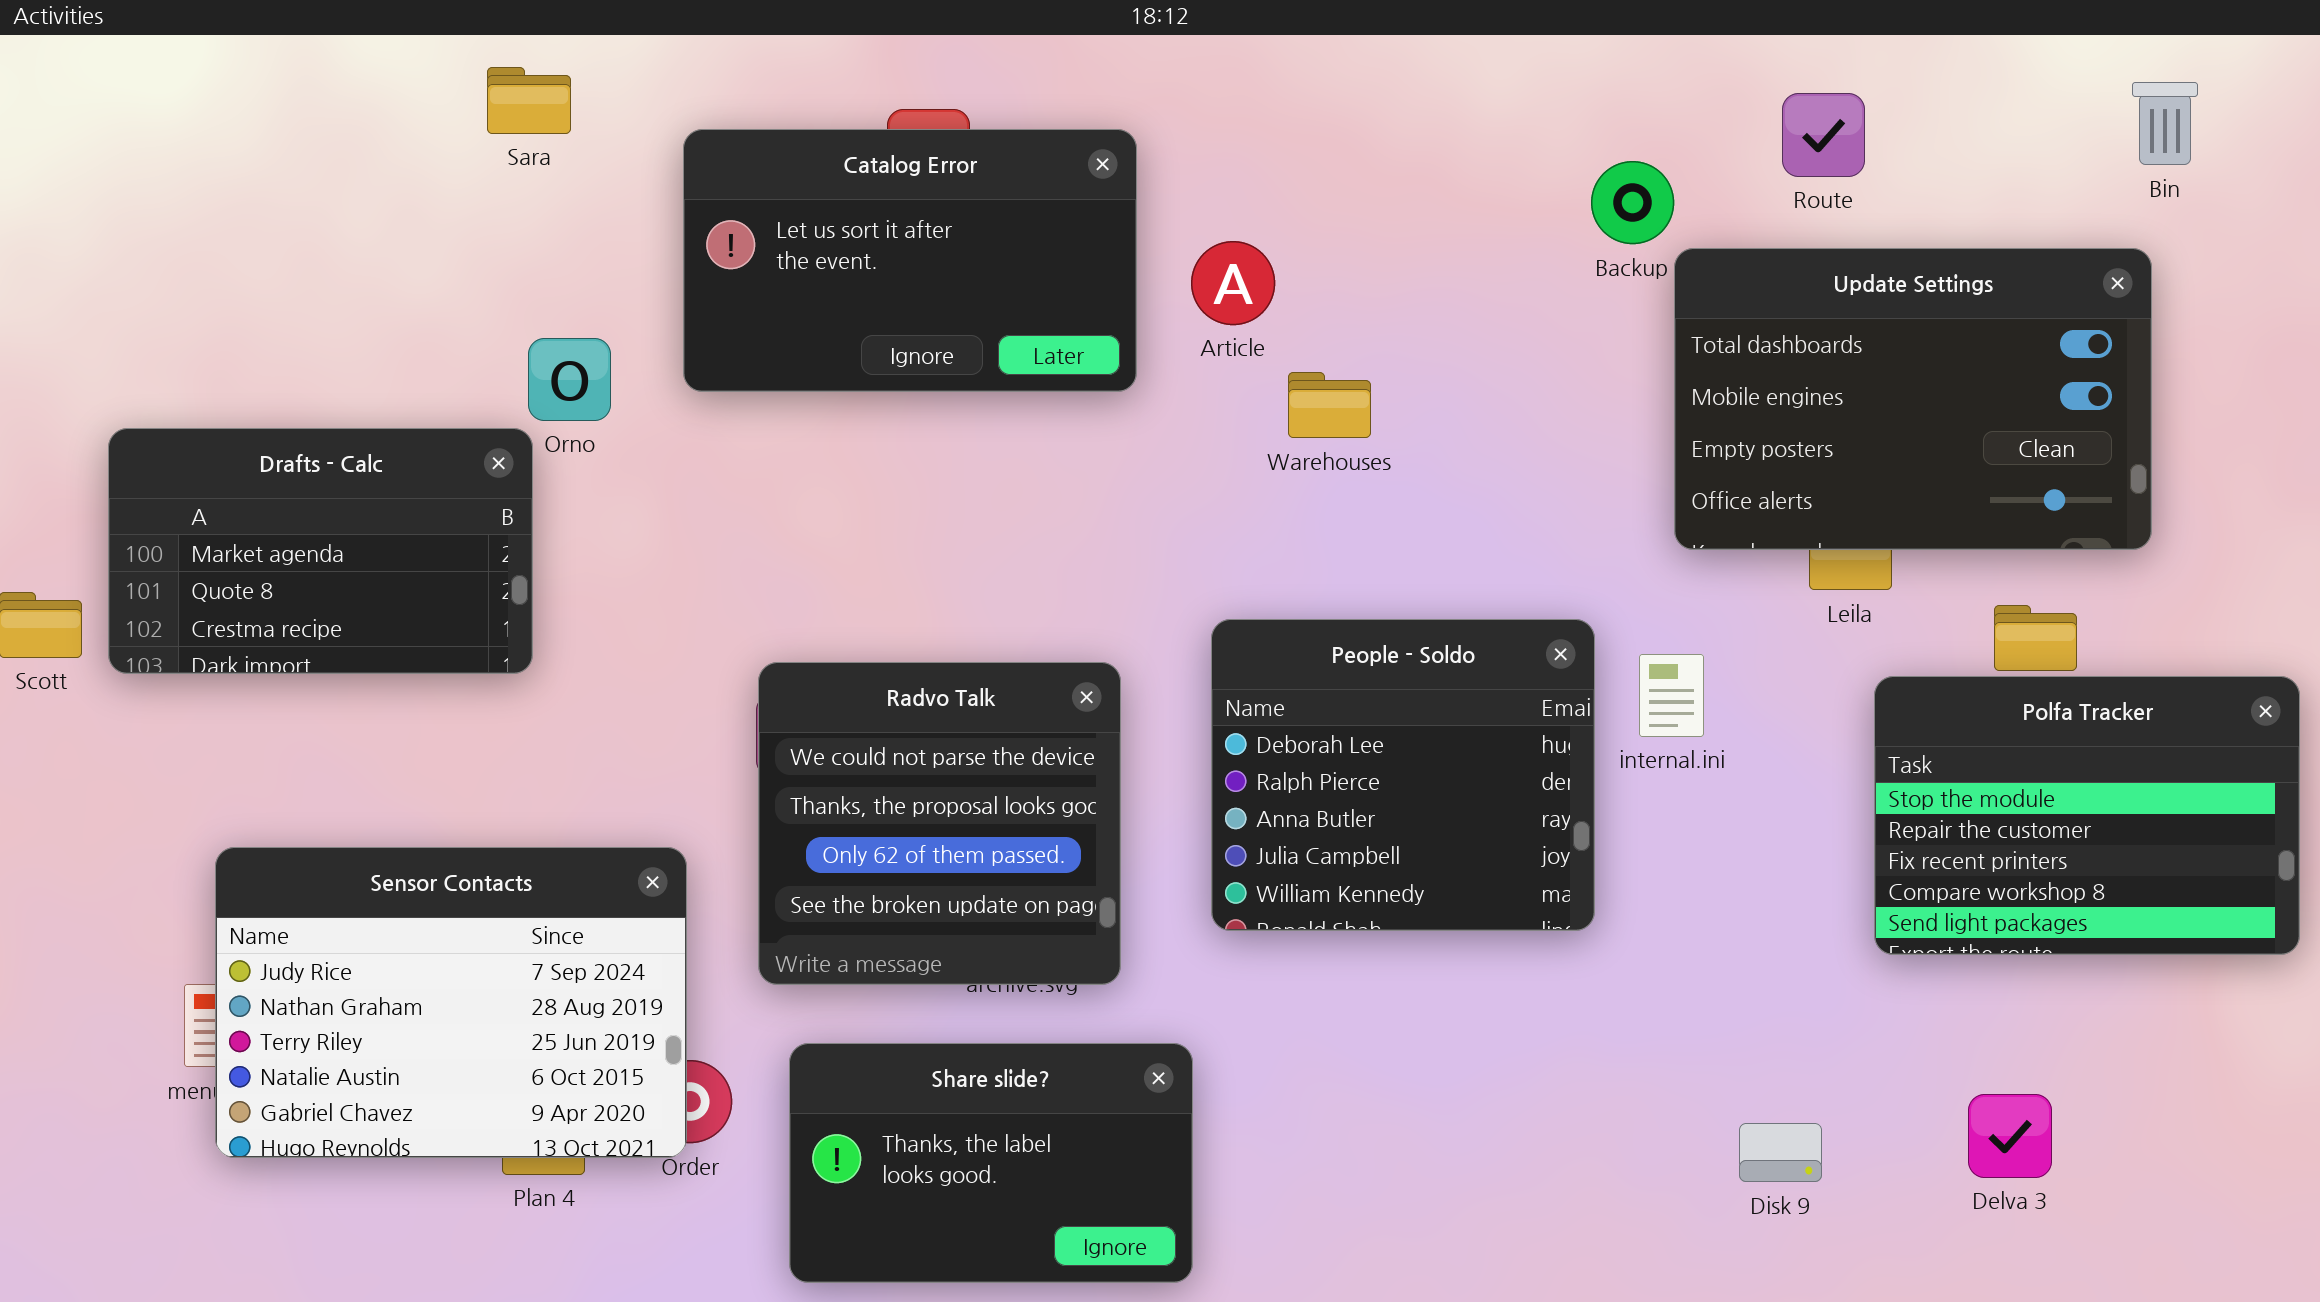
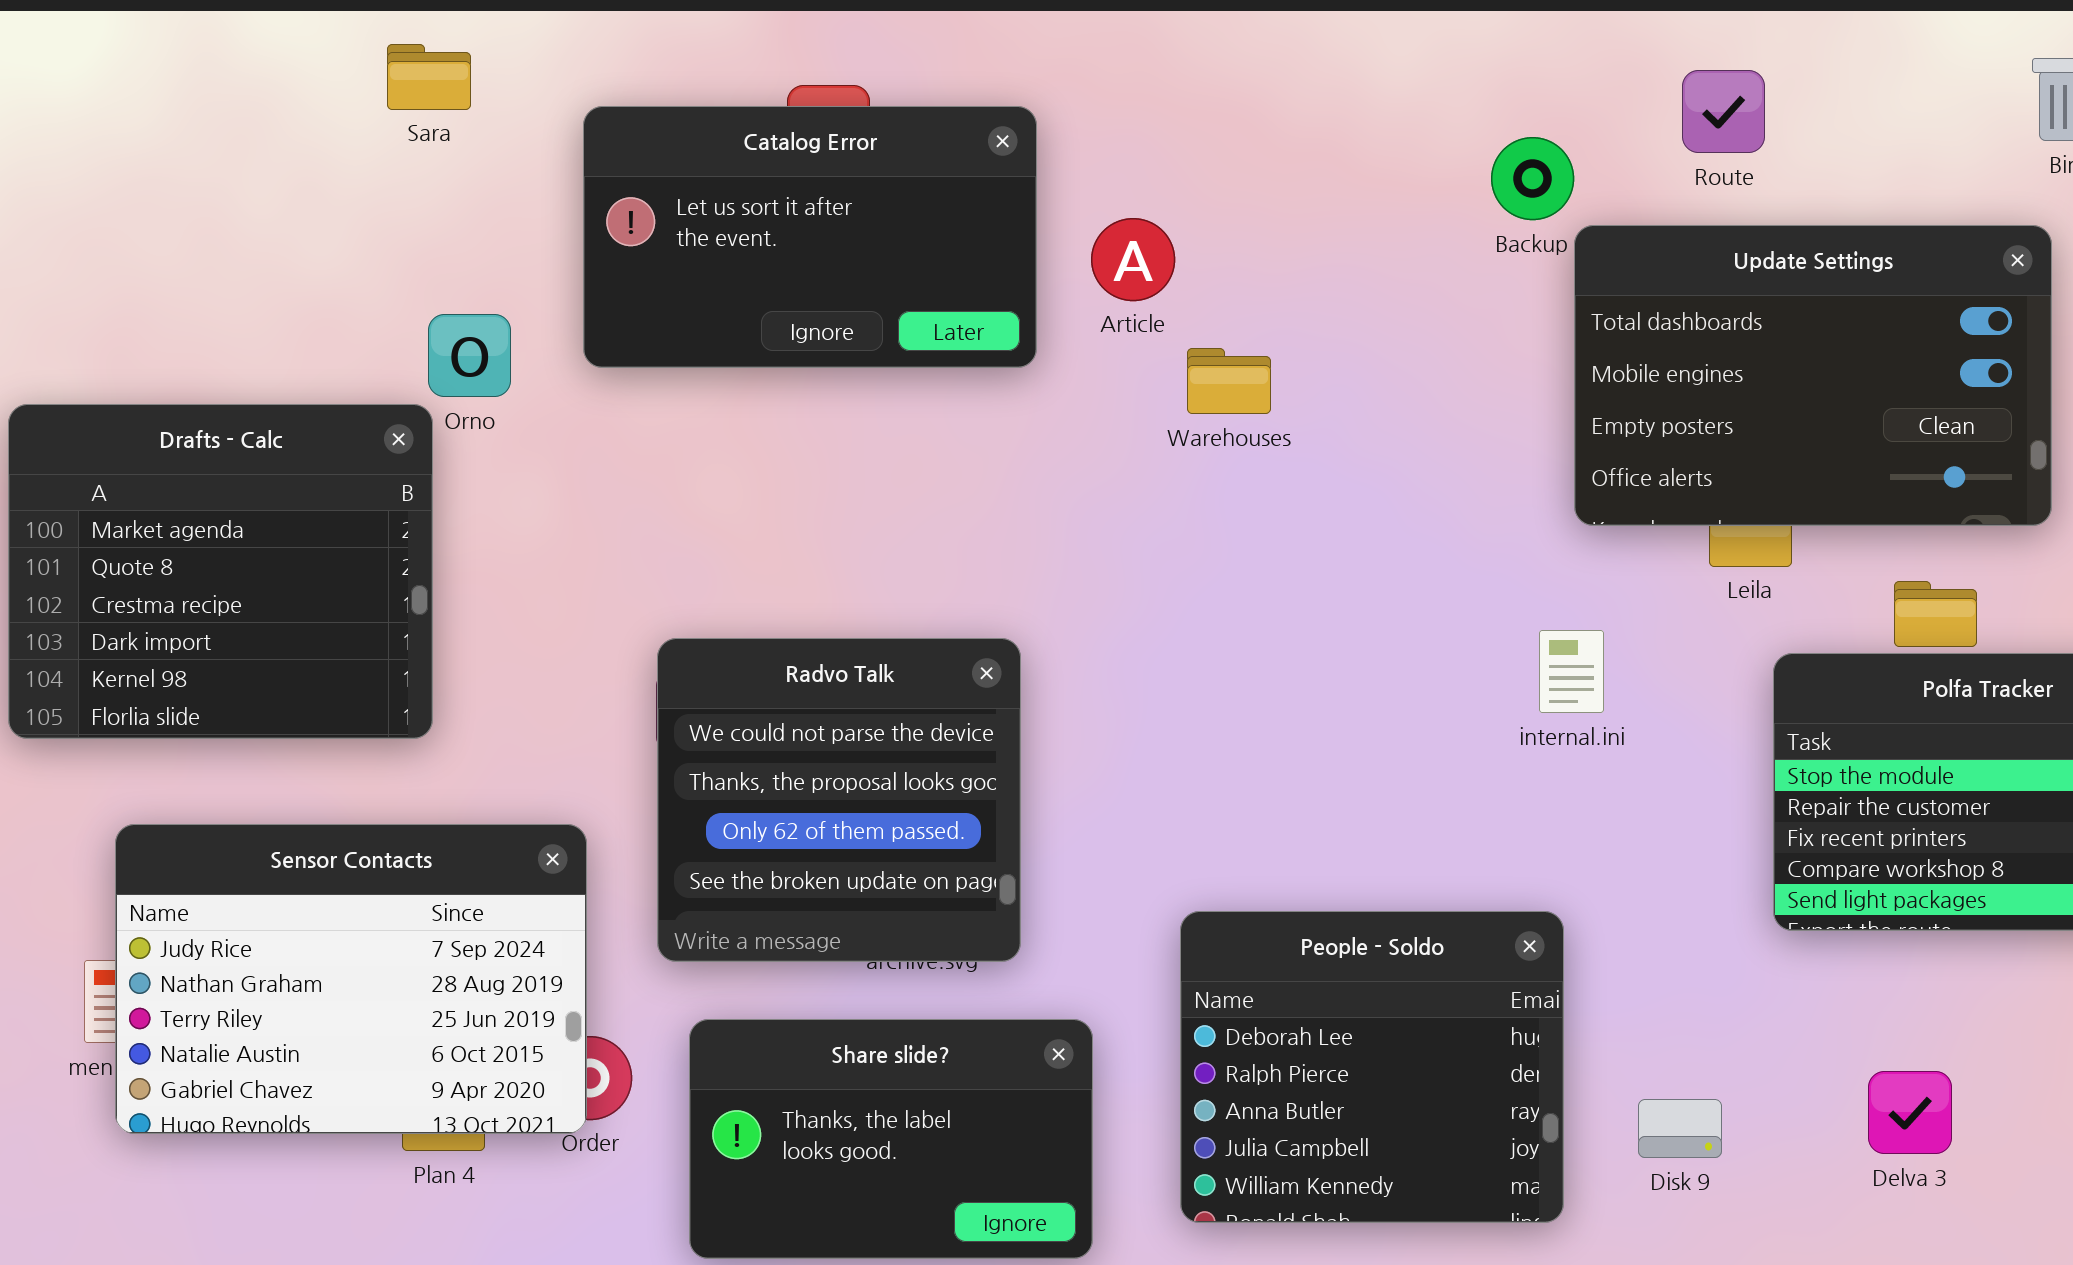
Drafts - Calc: [108,428,533,674] -> [8,404,433,739], resized
People - Soldo: [1211,619,1595,931] -> [1180,911,1564,1223], moved

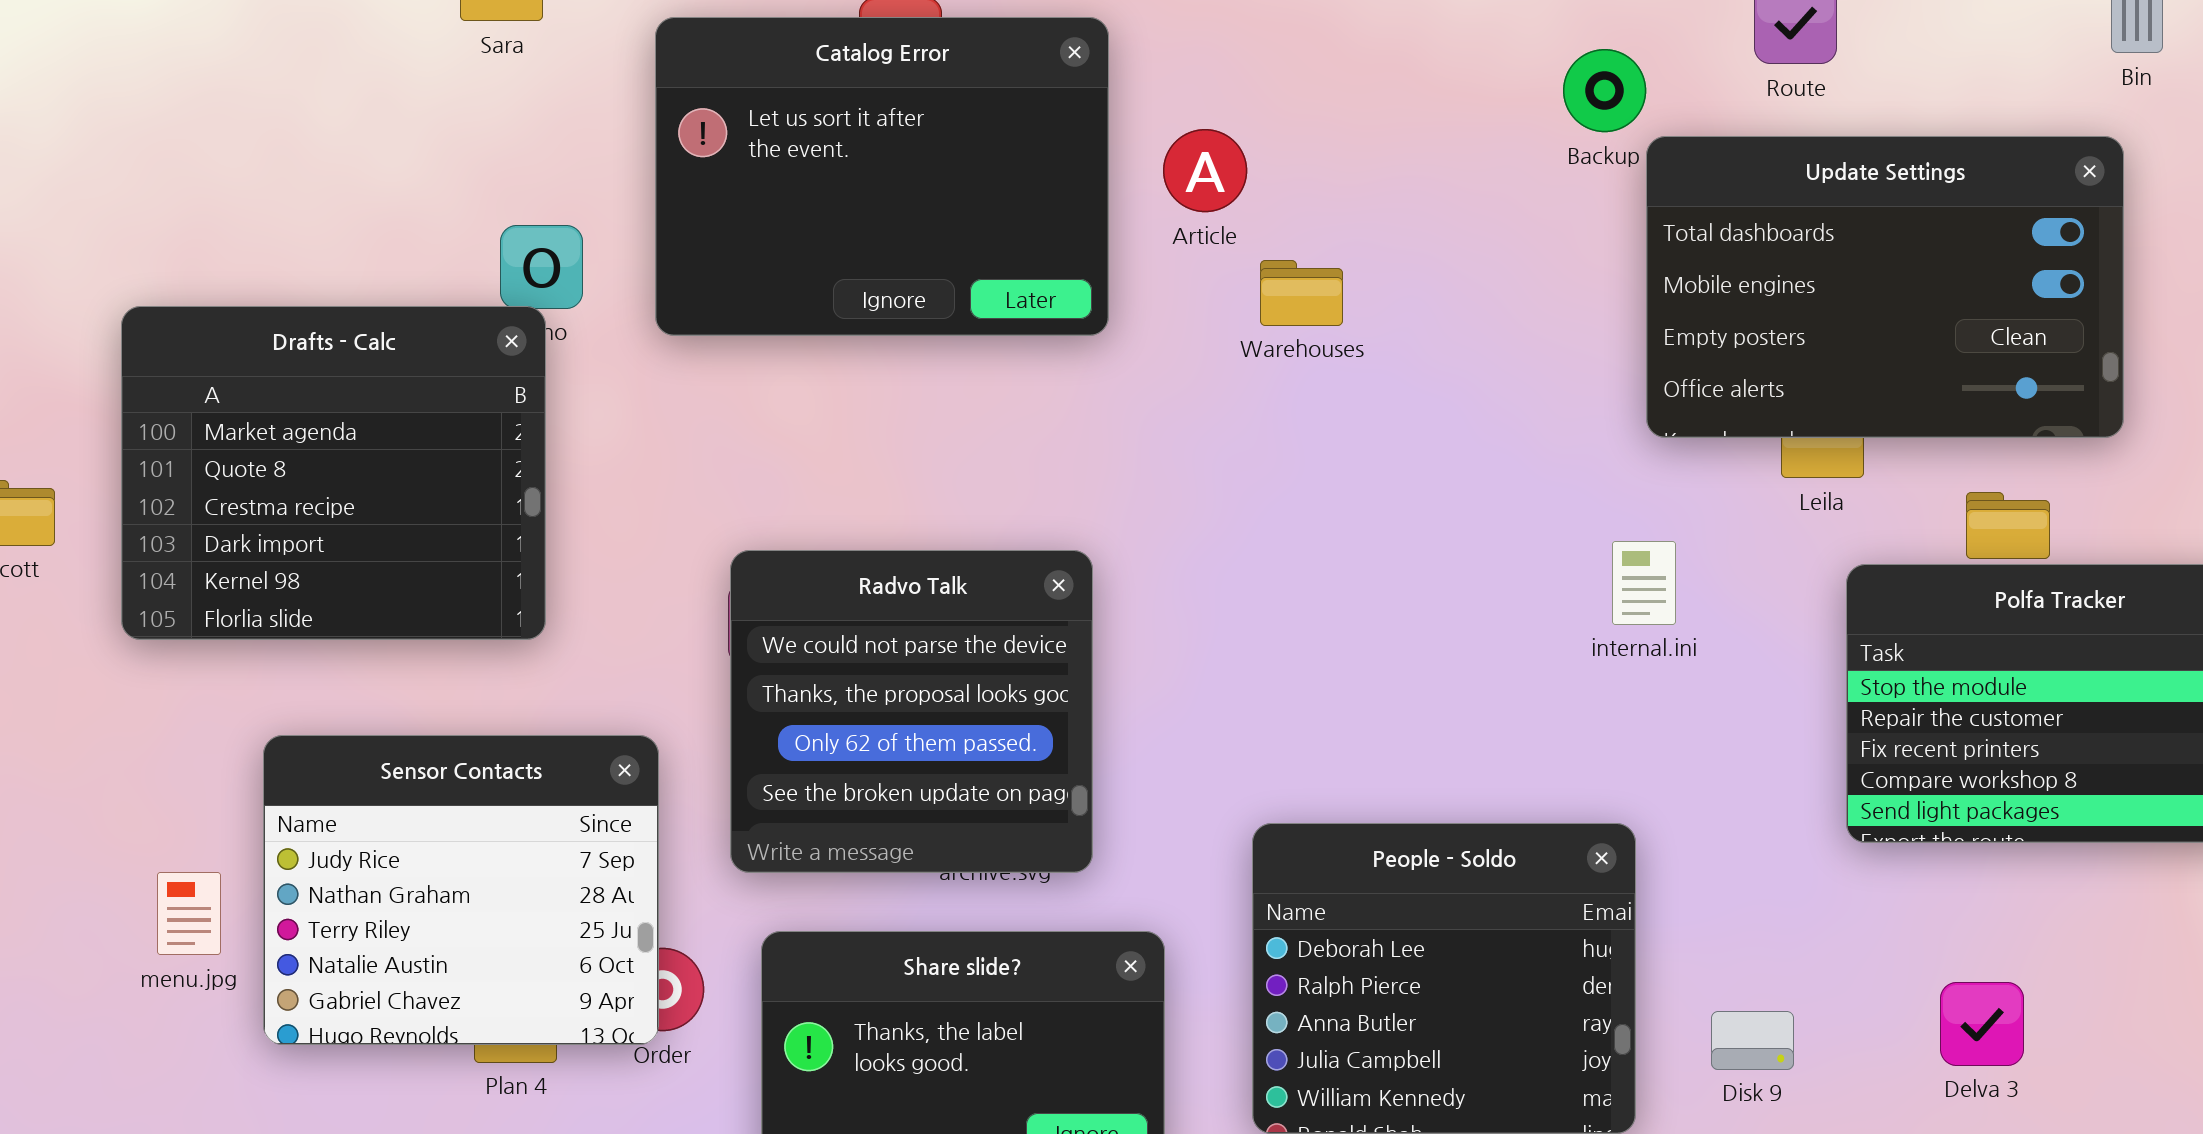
Catalog Error: [583,106,1037,368] -> [655,17,1109,336], resized
Drafts - Calc: [8,404,433,739] -> [121,306,546,640], moved
Sensor Contacts: [115,824,587,1134] -> [263,735,659,1045], resized

